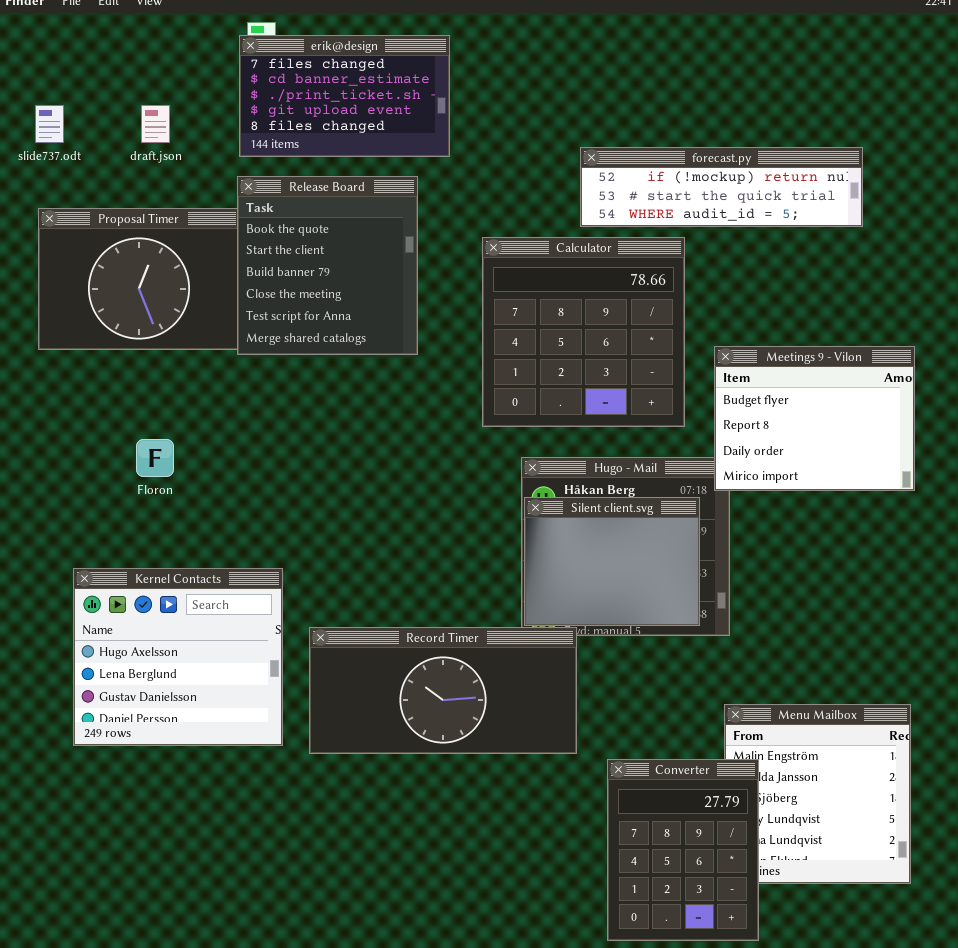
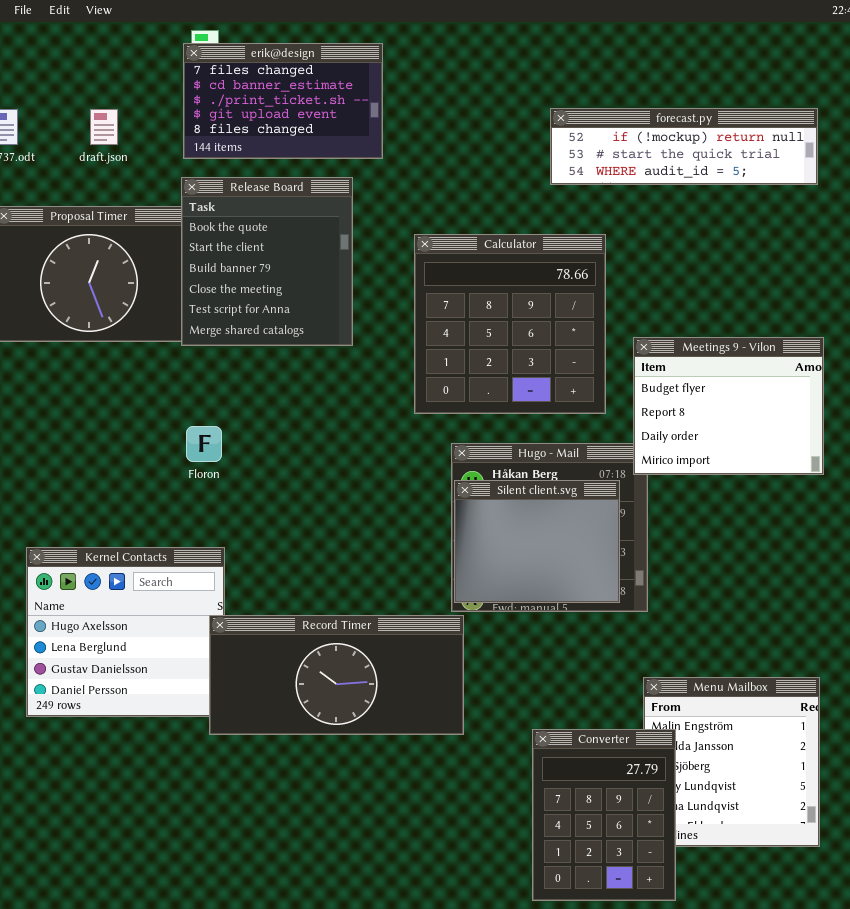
forecast.py: [580,147,863,227] -> [550,108,818,185], moved
Floron: [136,439,174,477] -> [186,426,222,462], moved
Record Timer: [309,627,577,754] -> [209,615,464,735], moved

